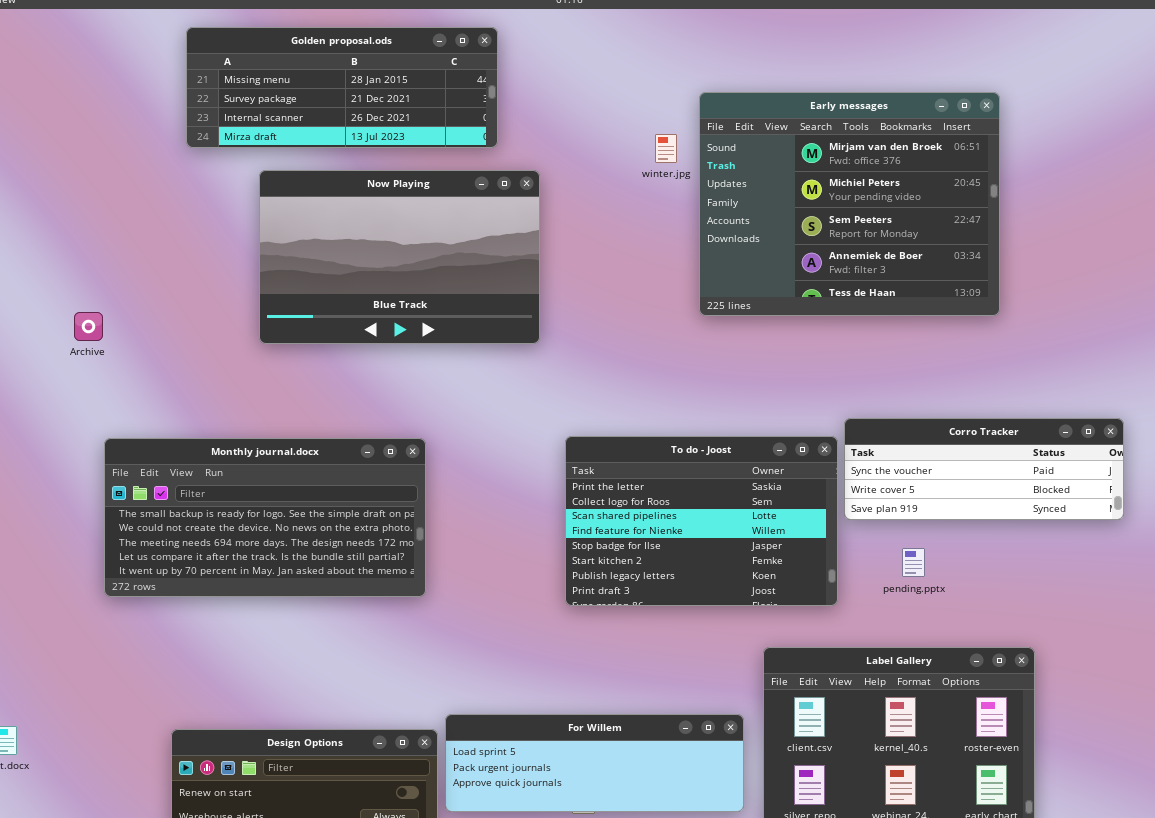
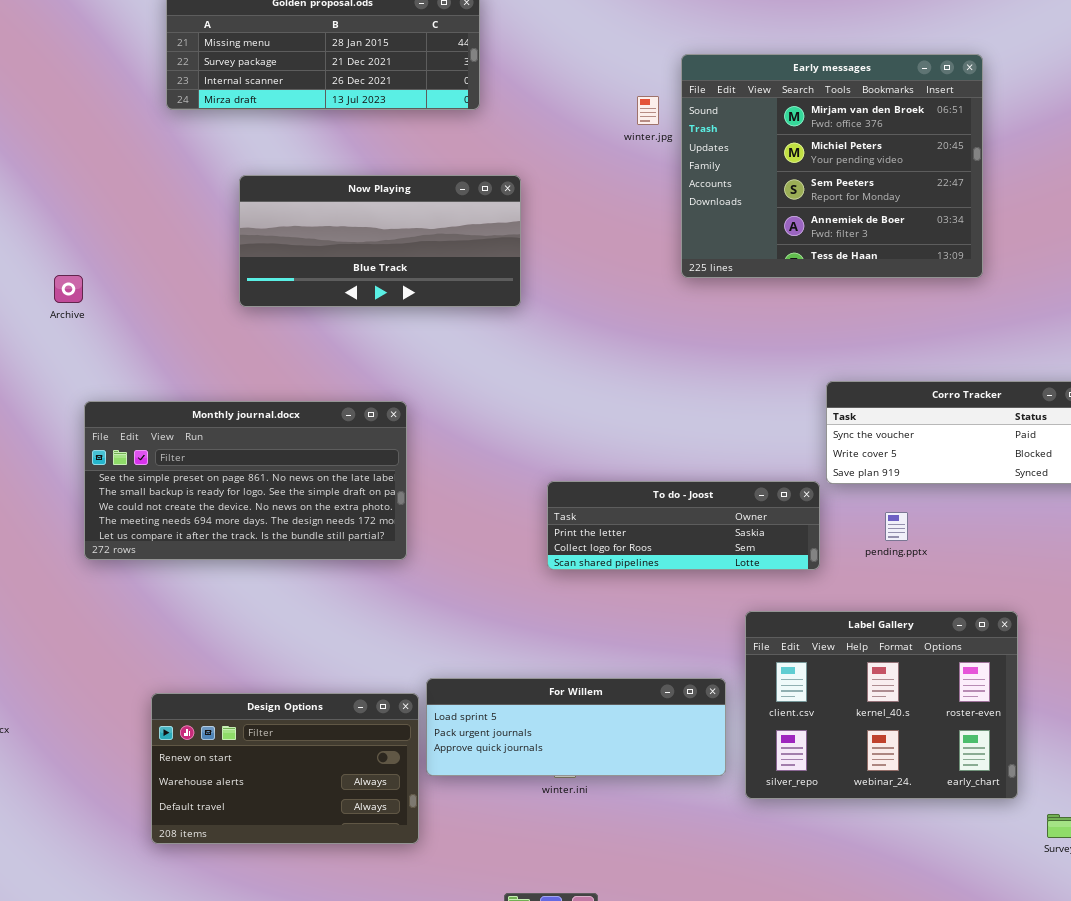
Now Playing: [259,170,540,344] -> [239,175,521,307], resized
To do - Joost: [565,436,838,606] -> [547,481,820,570], resized
Monthly journal.docx: [104,438,426,597] -> [84,401,407,560], scrolled up 1 row

